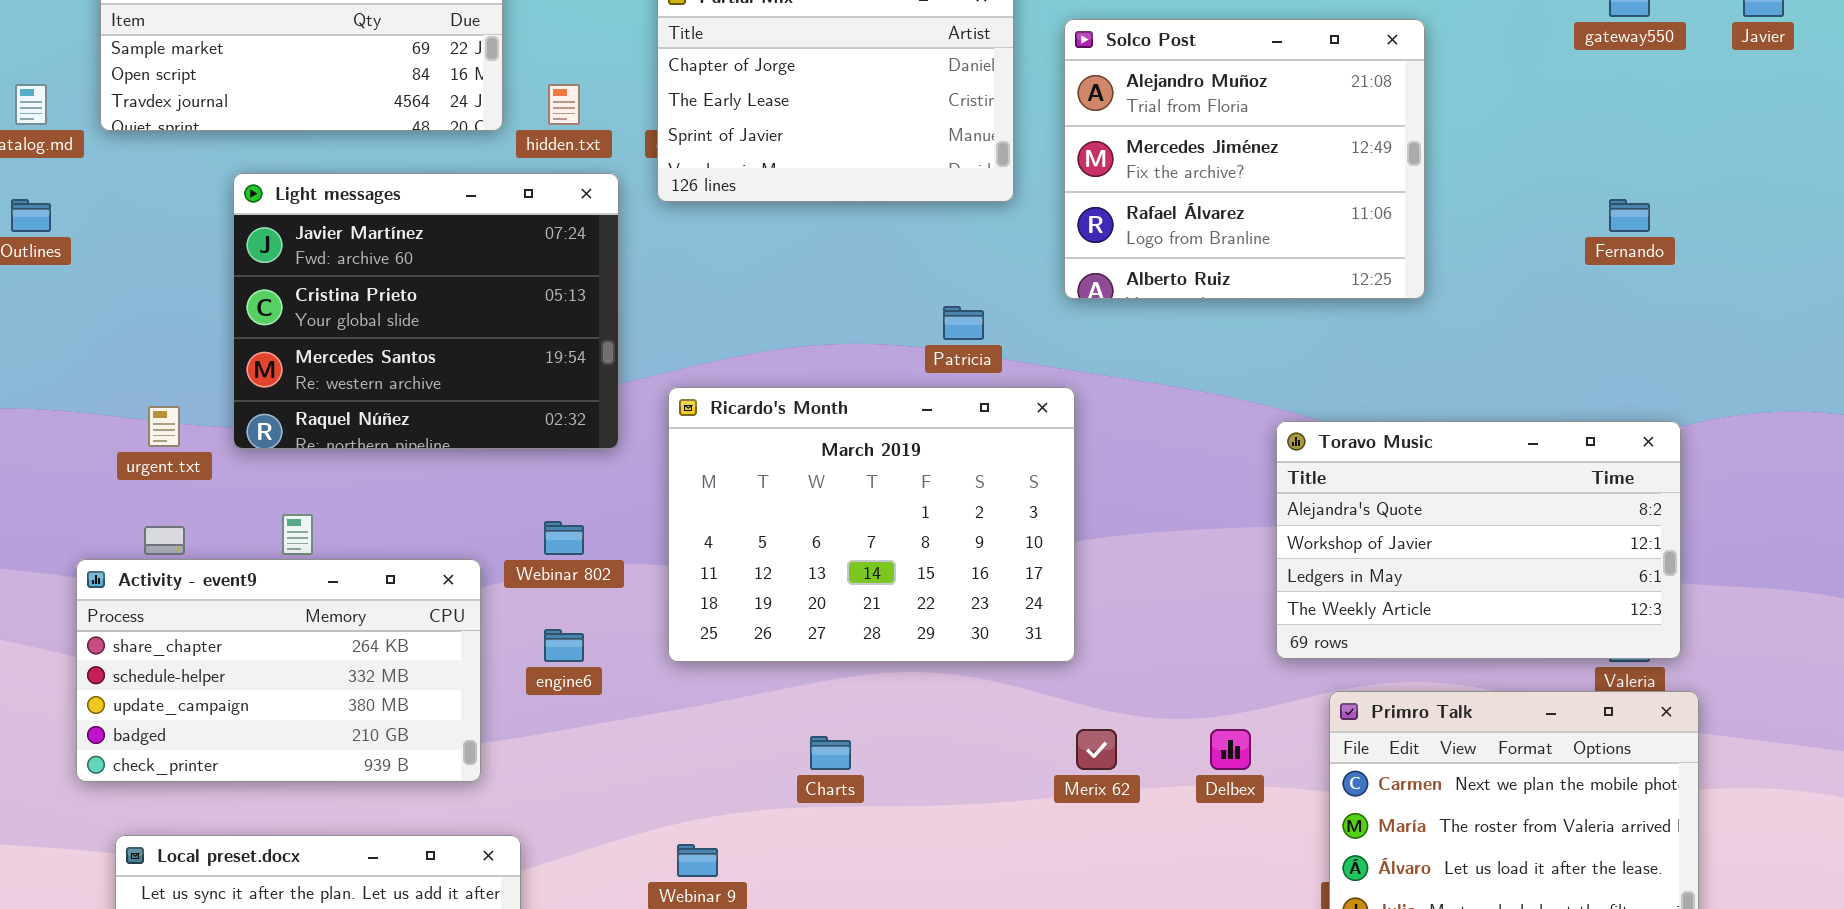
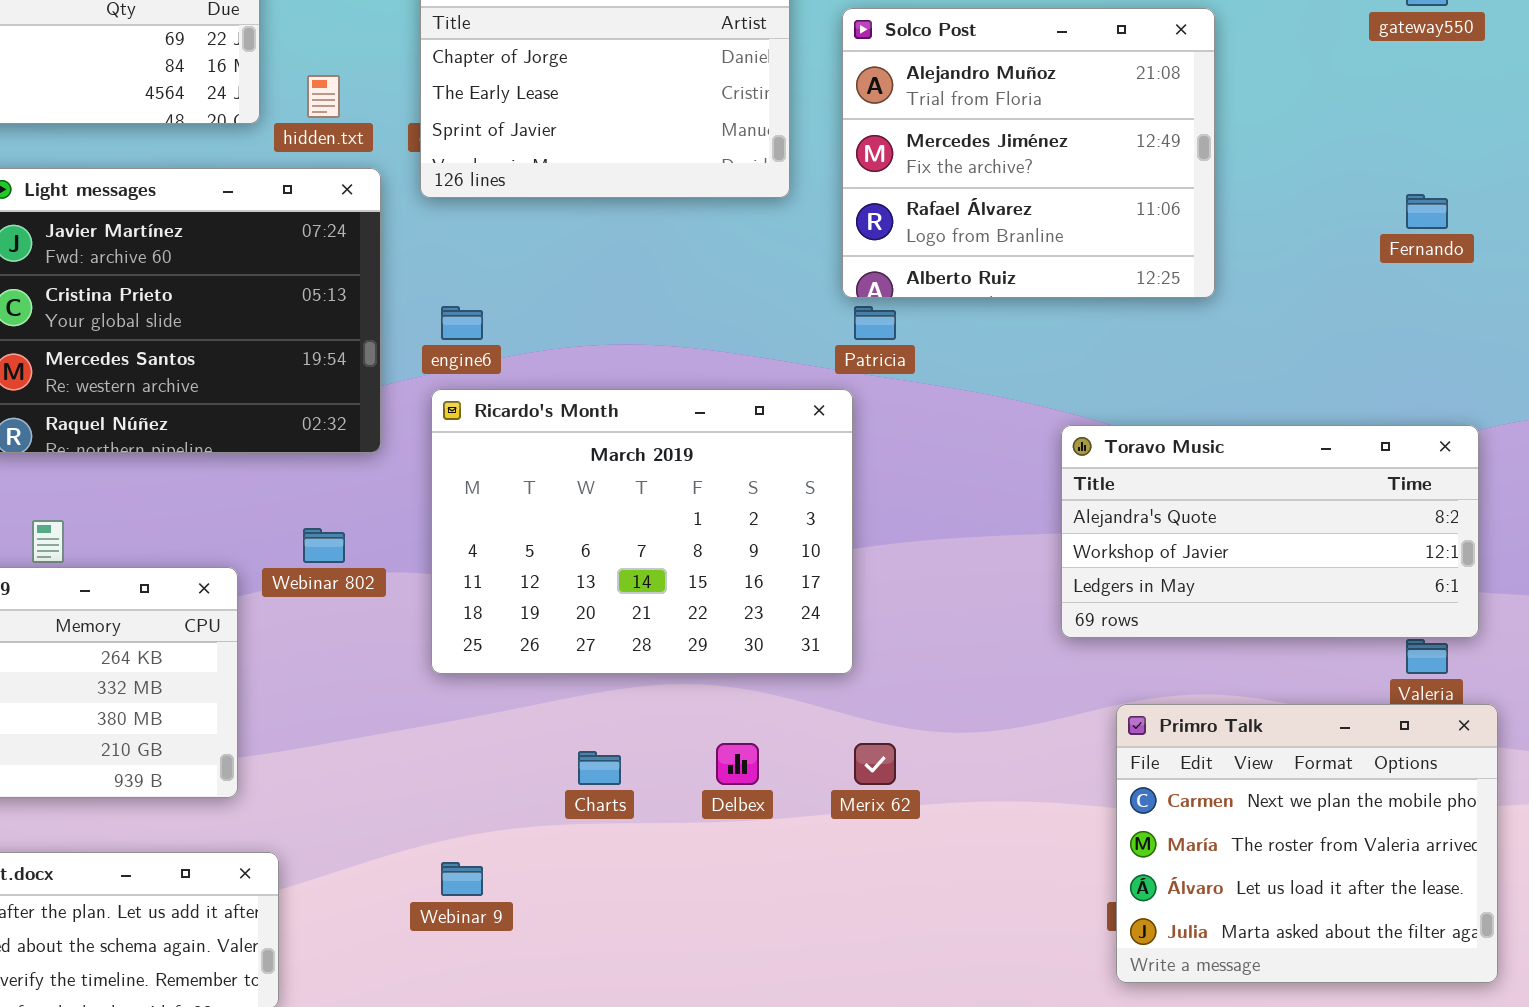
Patricia: [943,306,984,340] -> [854,306,896,340], moved
Toravo Music: [1276,421,1681,659] -> [1061,425,1479,638], resized
engine6: [544,629,584,662] -> [441,306,483,340], moved
Delbex: [1210,729,1251,770] -> [716,743,759,785], moved

